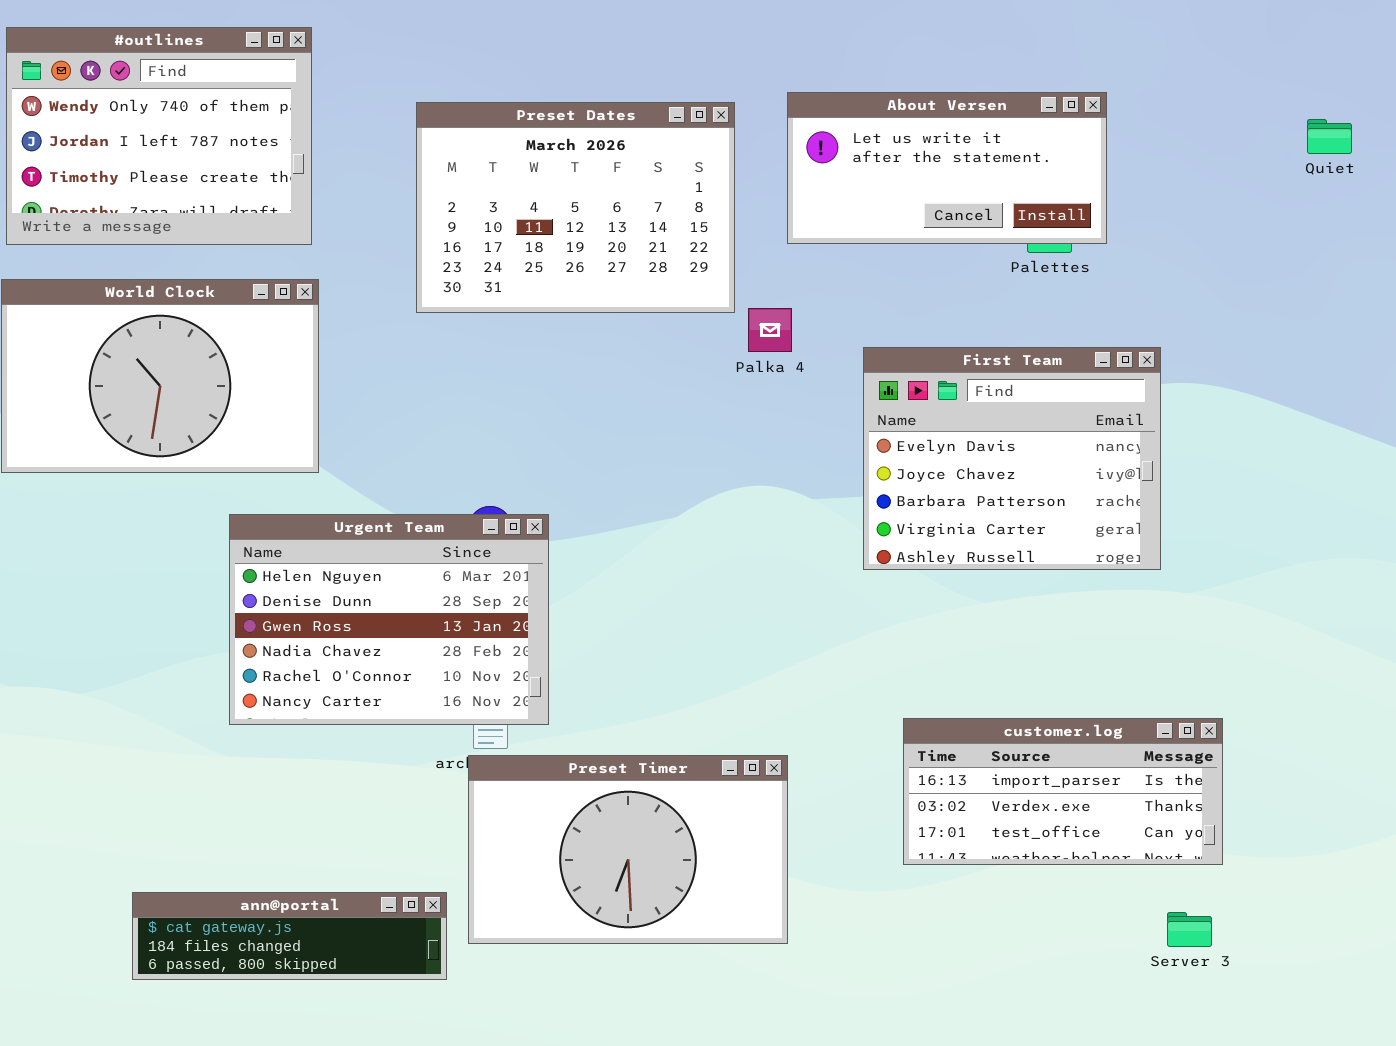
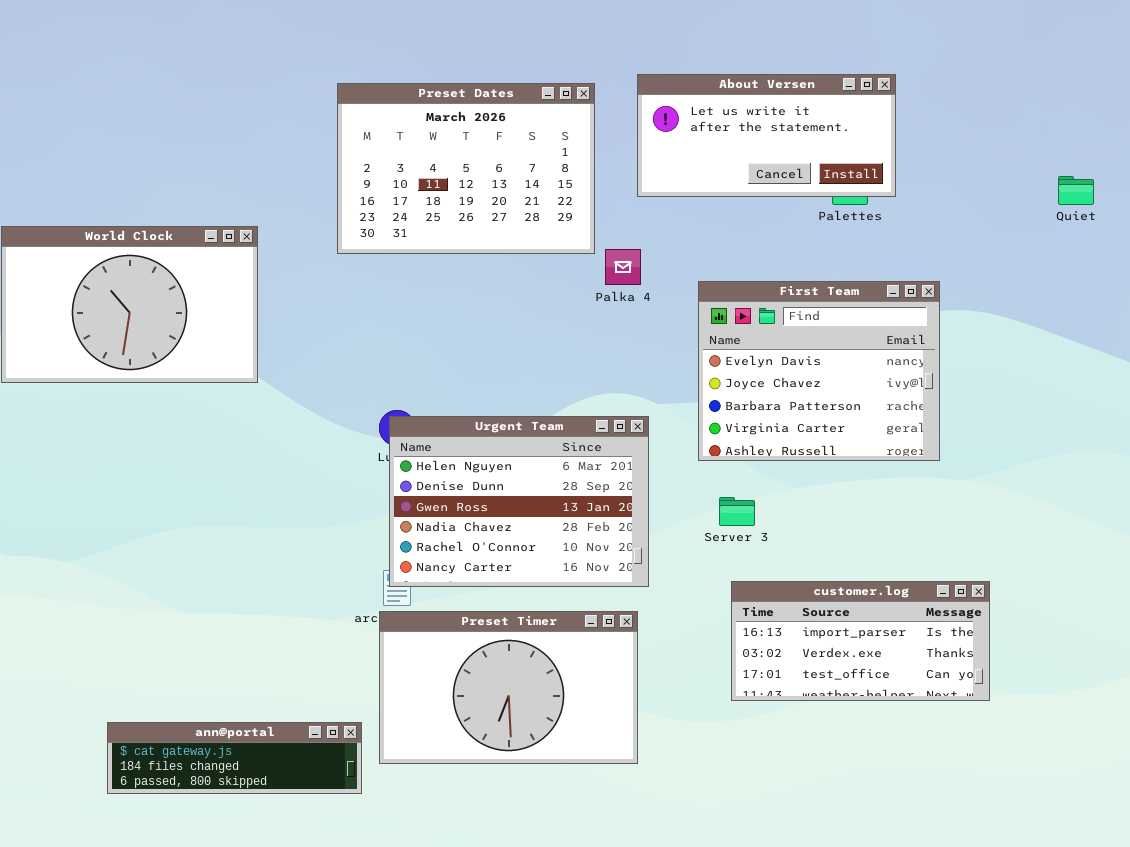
#outlines: [6,27,312,245] -> none, closed
Quiet: [1307,119,1352,154] -> [1058,176,1094,205], moved
Urgent Team: [229,514,549,725] -> [389,416,649,587], moved
Server 3: [1167,912,1212,947] -> [719,497,755,526], moved

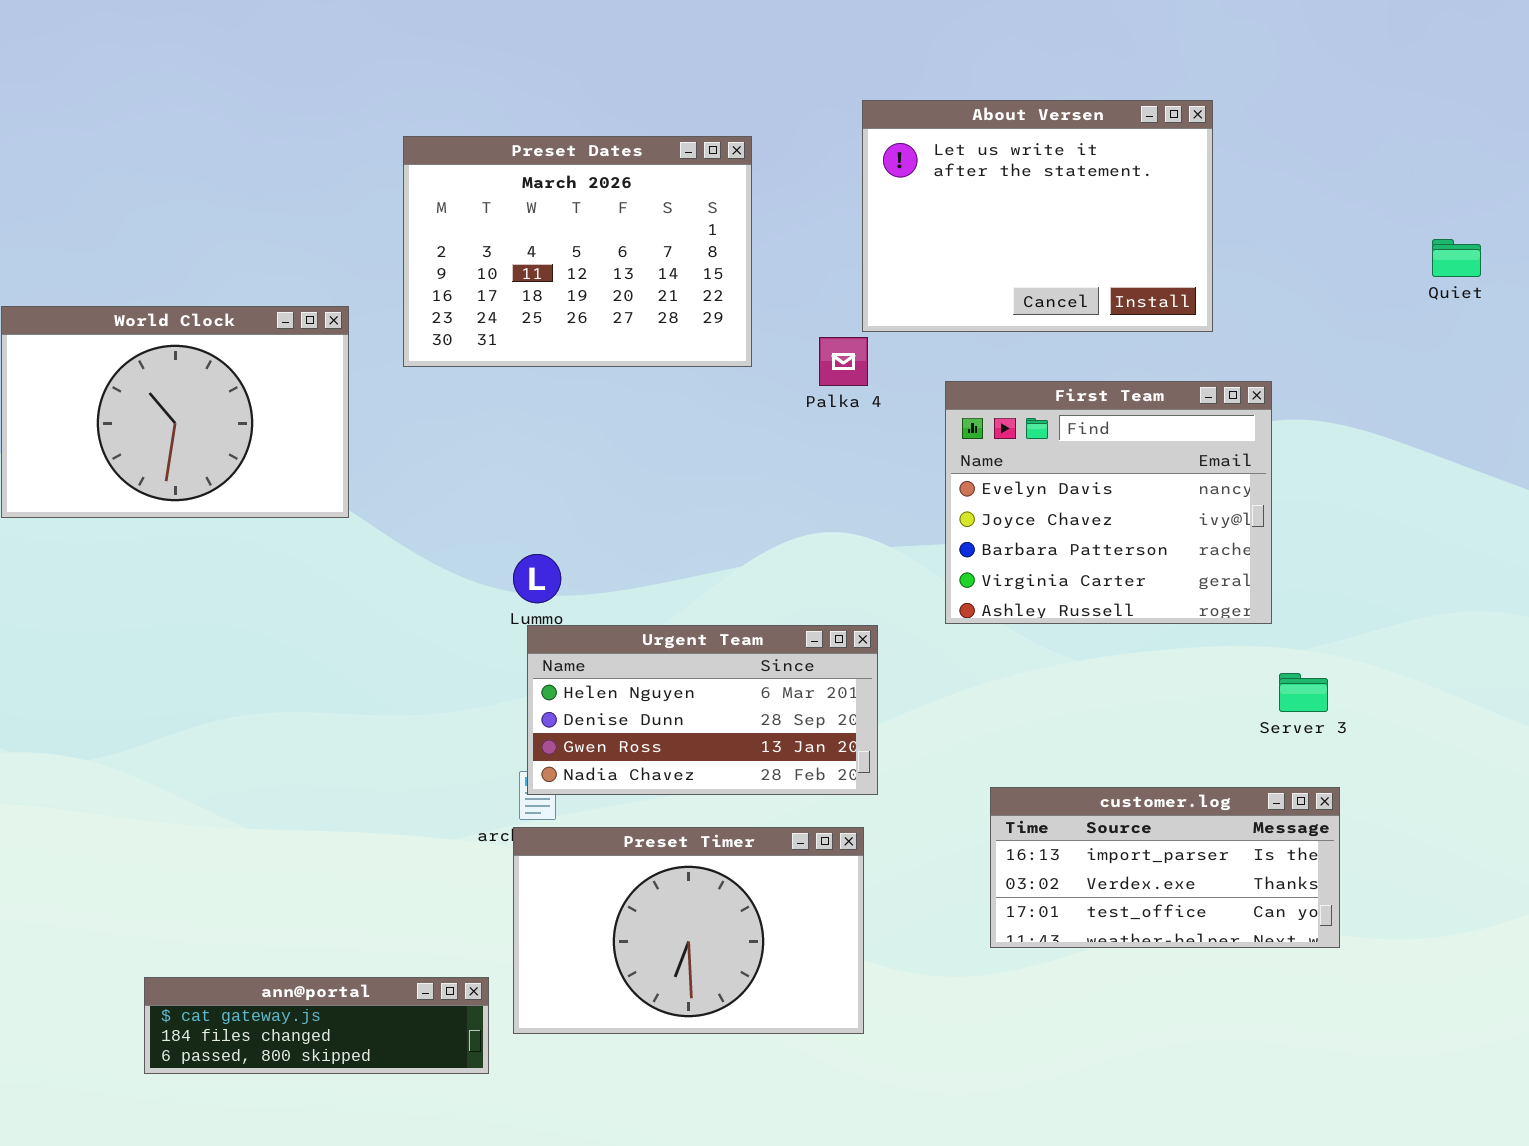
About Versen: [637,74,896,197] -> [862,100,1213,332], resized
Preset Dates: [337,83,595,254] -> [403,136,752,367], moved
Urgent Team: [389,416,649,587] -> [527,625,878,795], resized
Server 3: [719,497,755,526] -> [1279,673,1328,712], moved

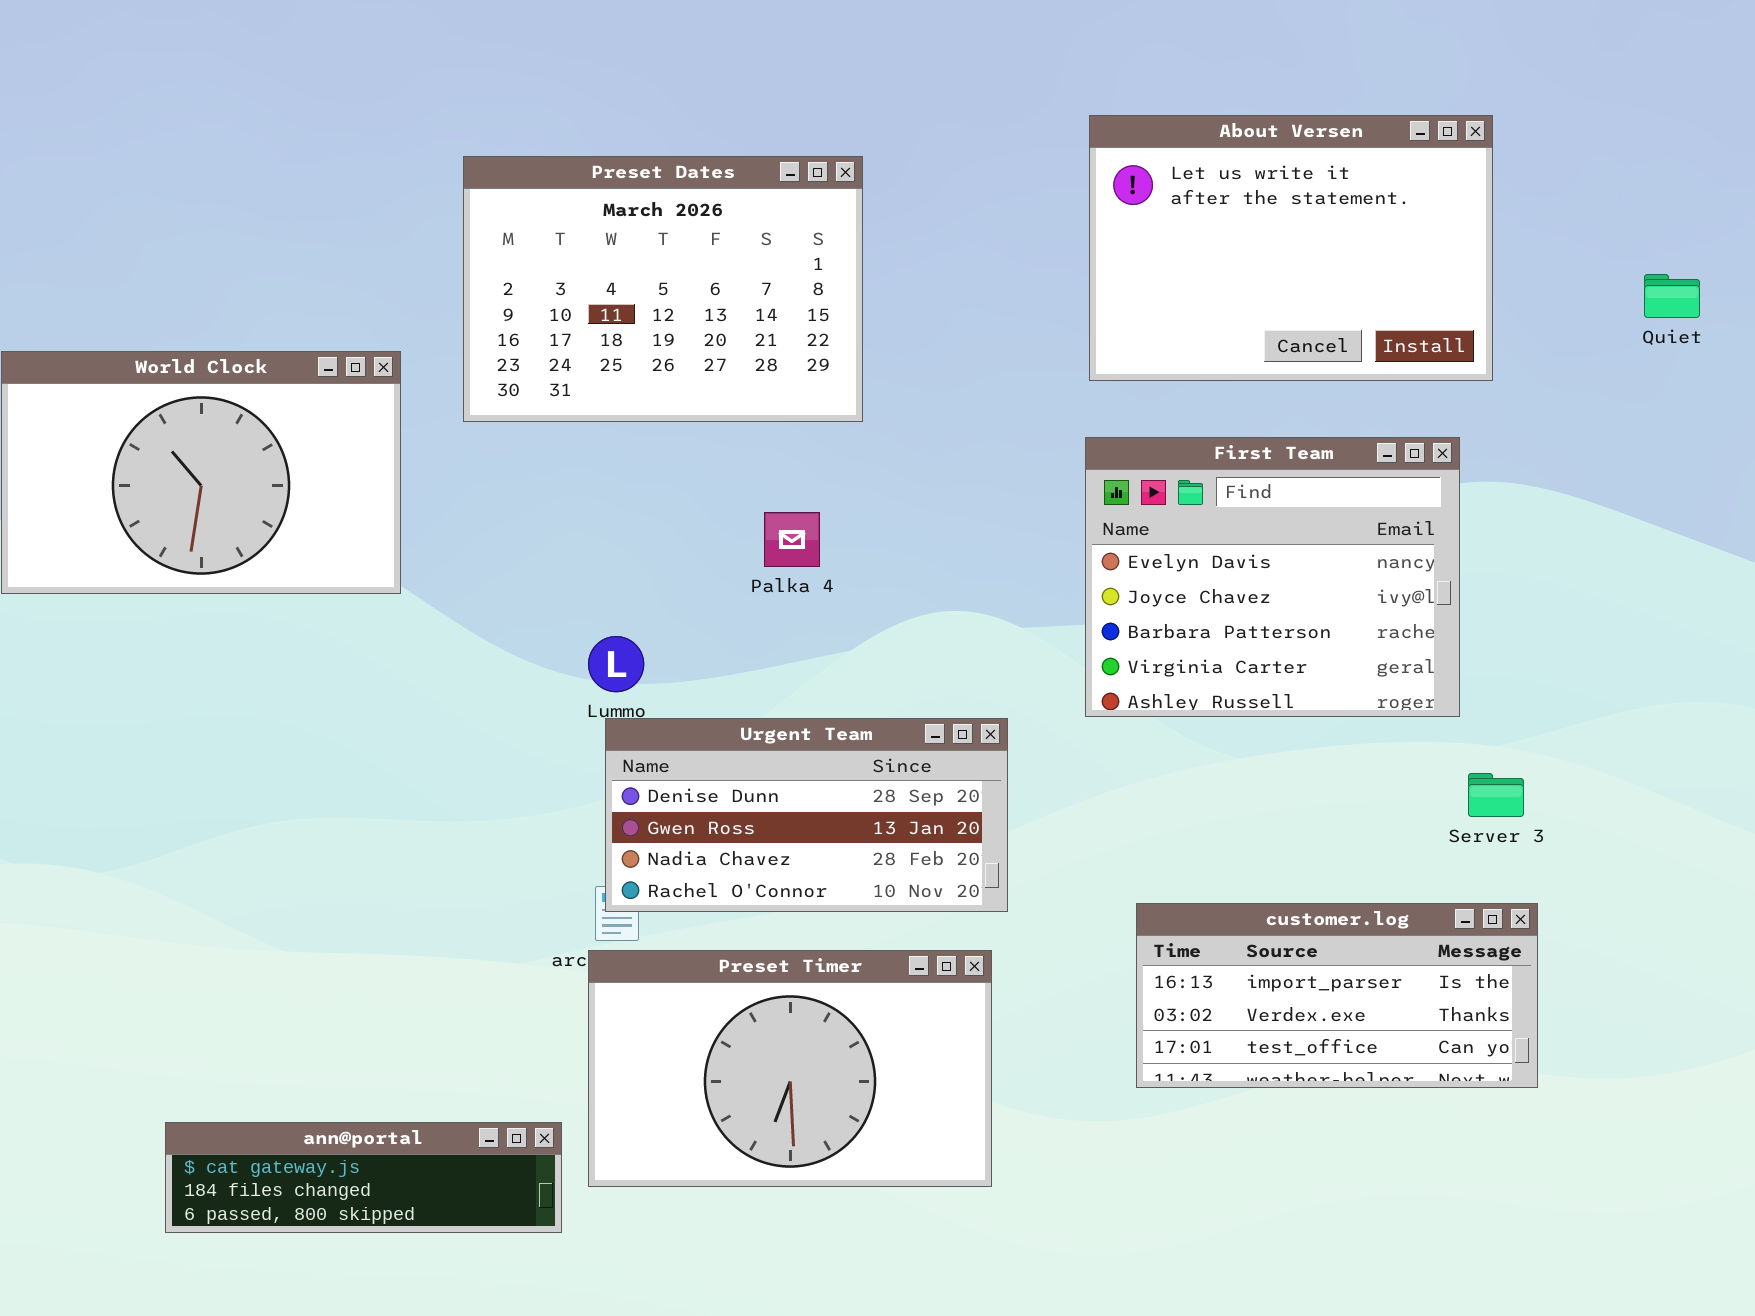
About Versen: [862,100,1213,332] -> [1089,115,1493,381], moved
Palka 4: [819,337,868,386] -> [764,512,820,567], moved
Urgent Team: [527,625,878,795] -> [605,718,1008,912], scrolled down 1 row

